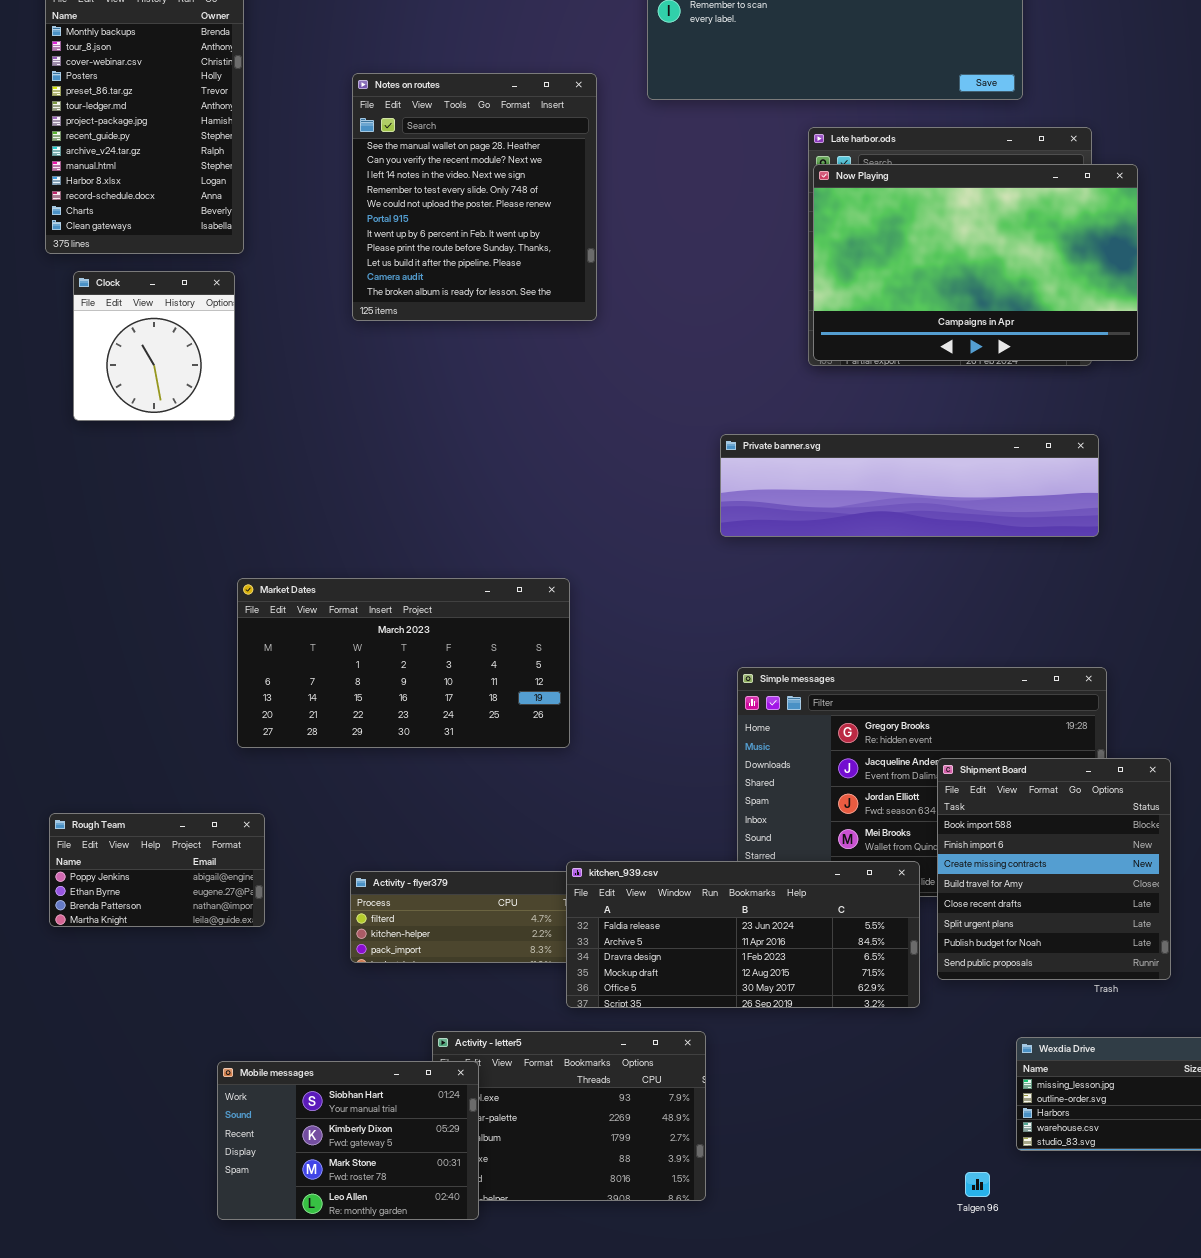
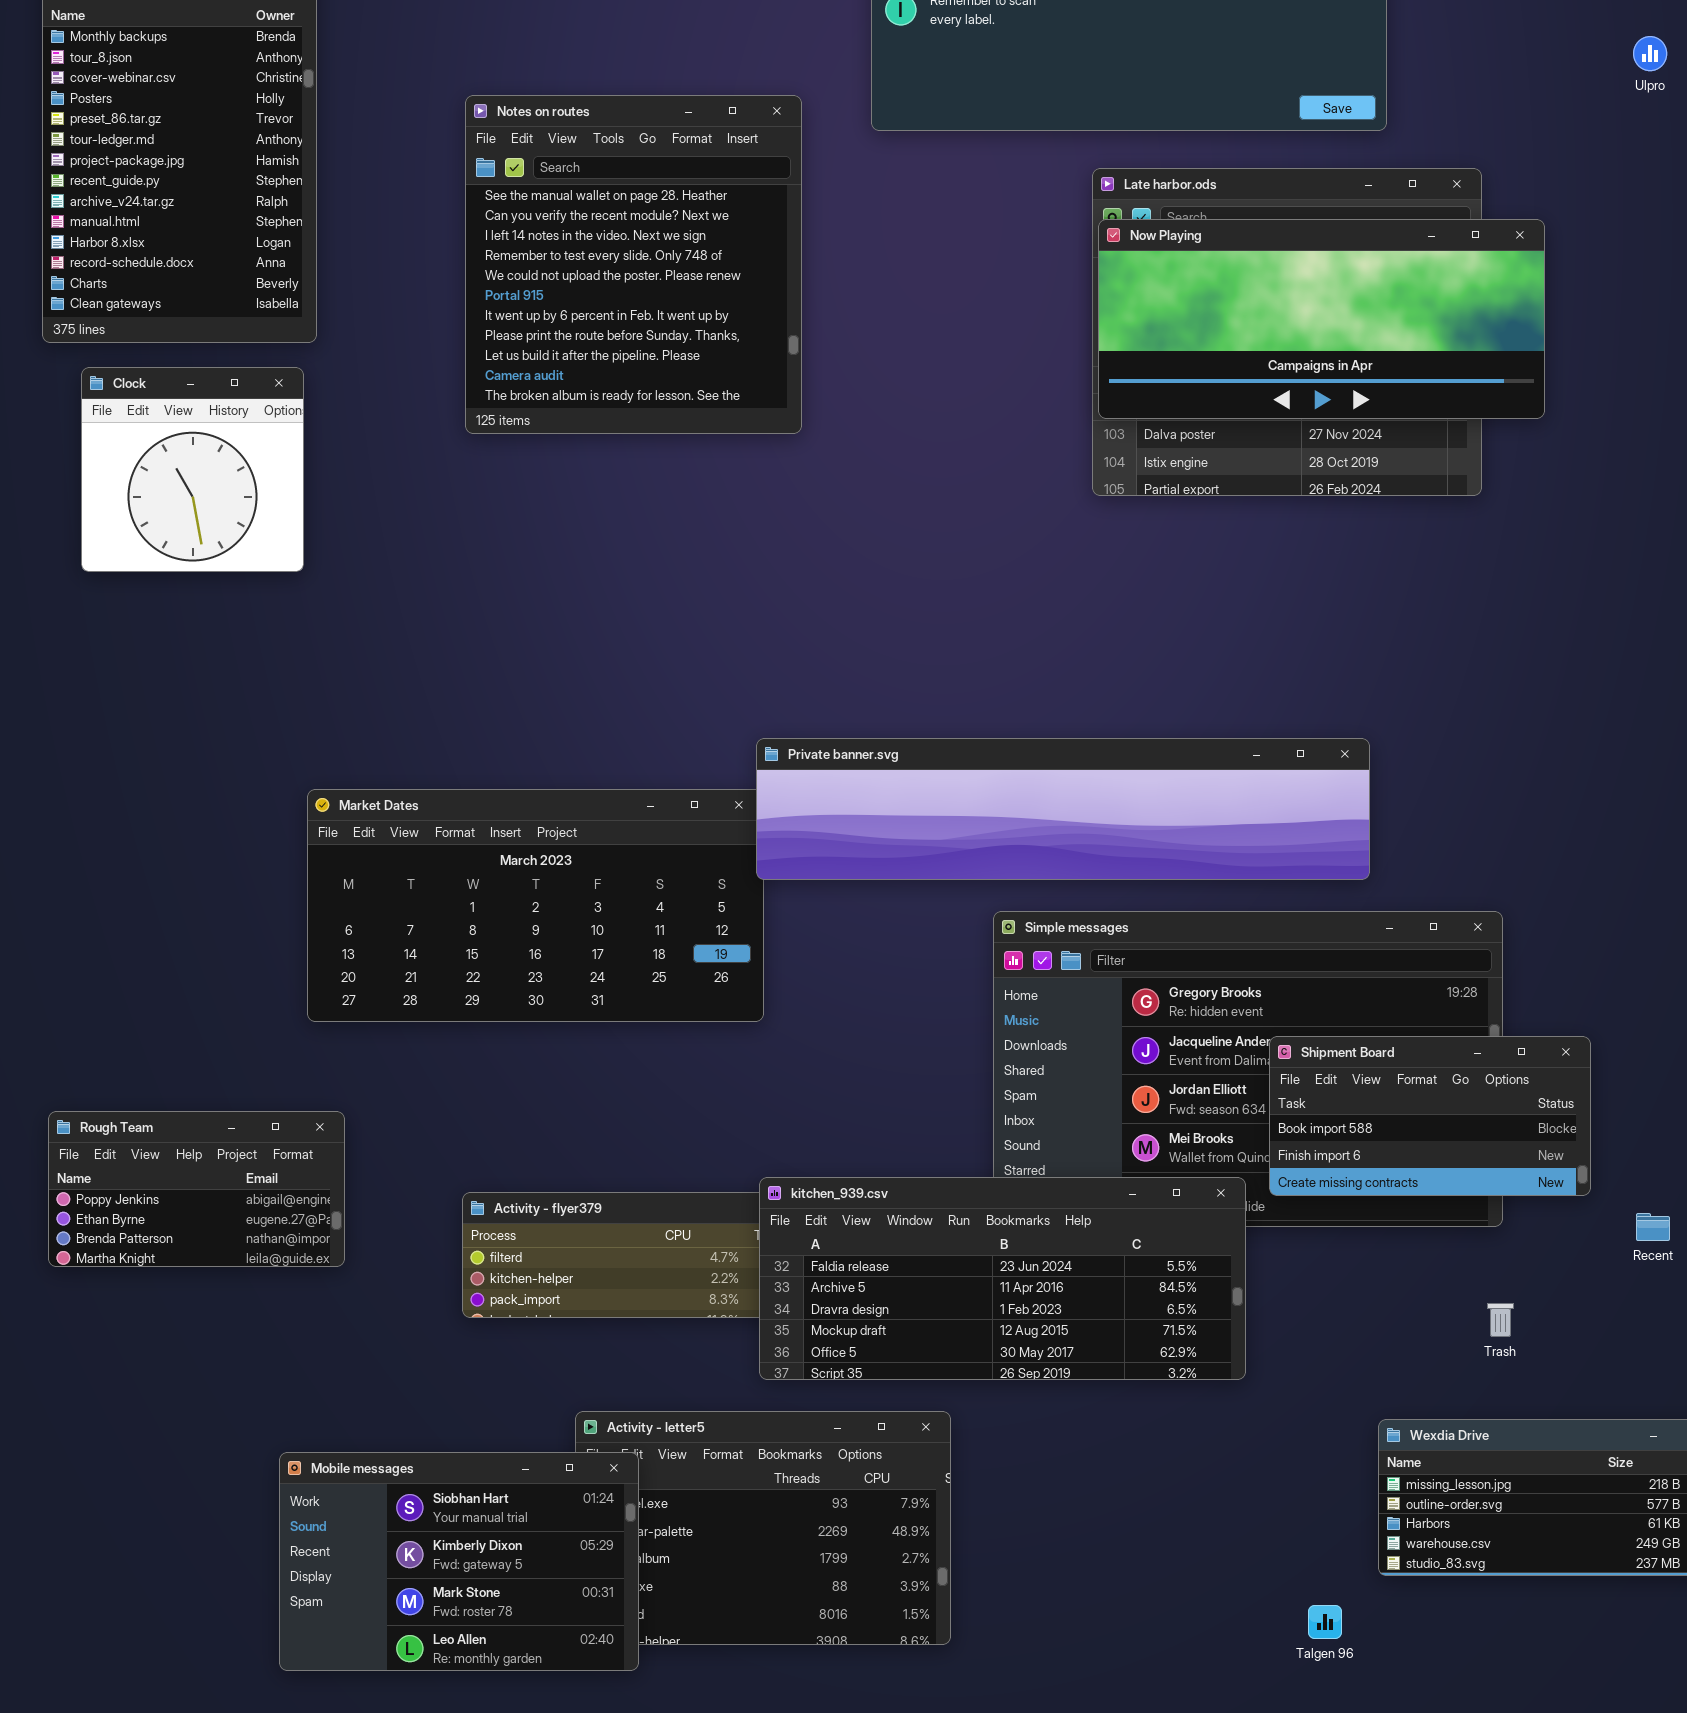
Now Playing: [813,164,1138,361] -> [1098,219,1545,419], resized
Private banner.svg: [720,434,1099,537] -> [756,738,1370,880], moved, resized
Shipment Board: [937,758,1171,980] -> [1269,1036,1591,1196], resized

